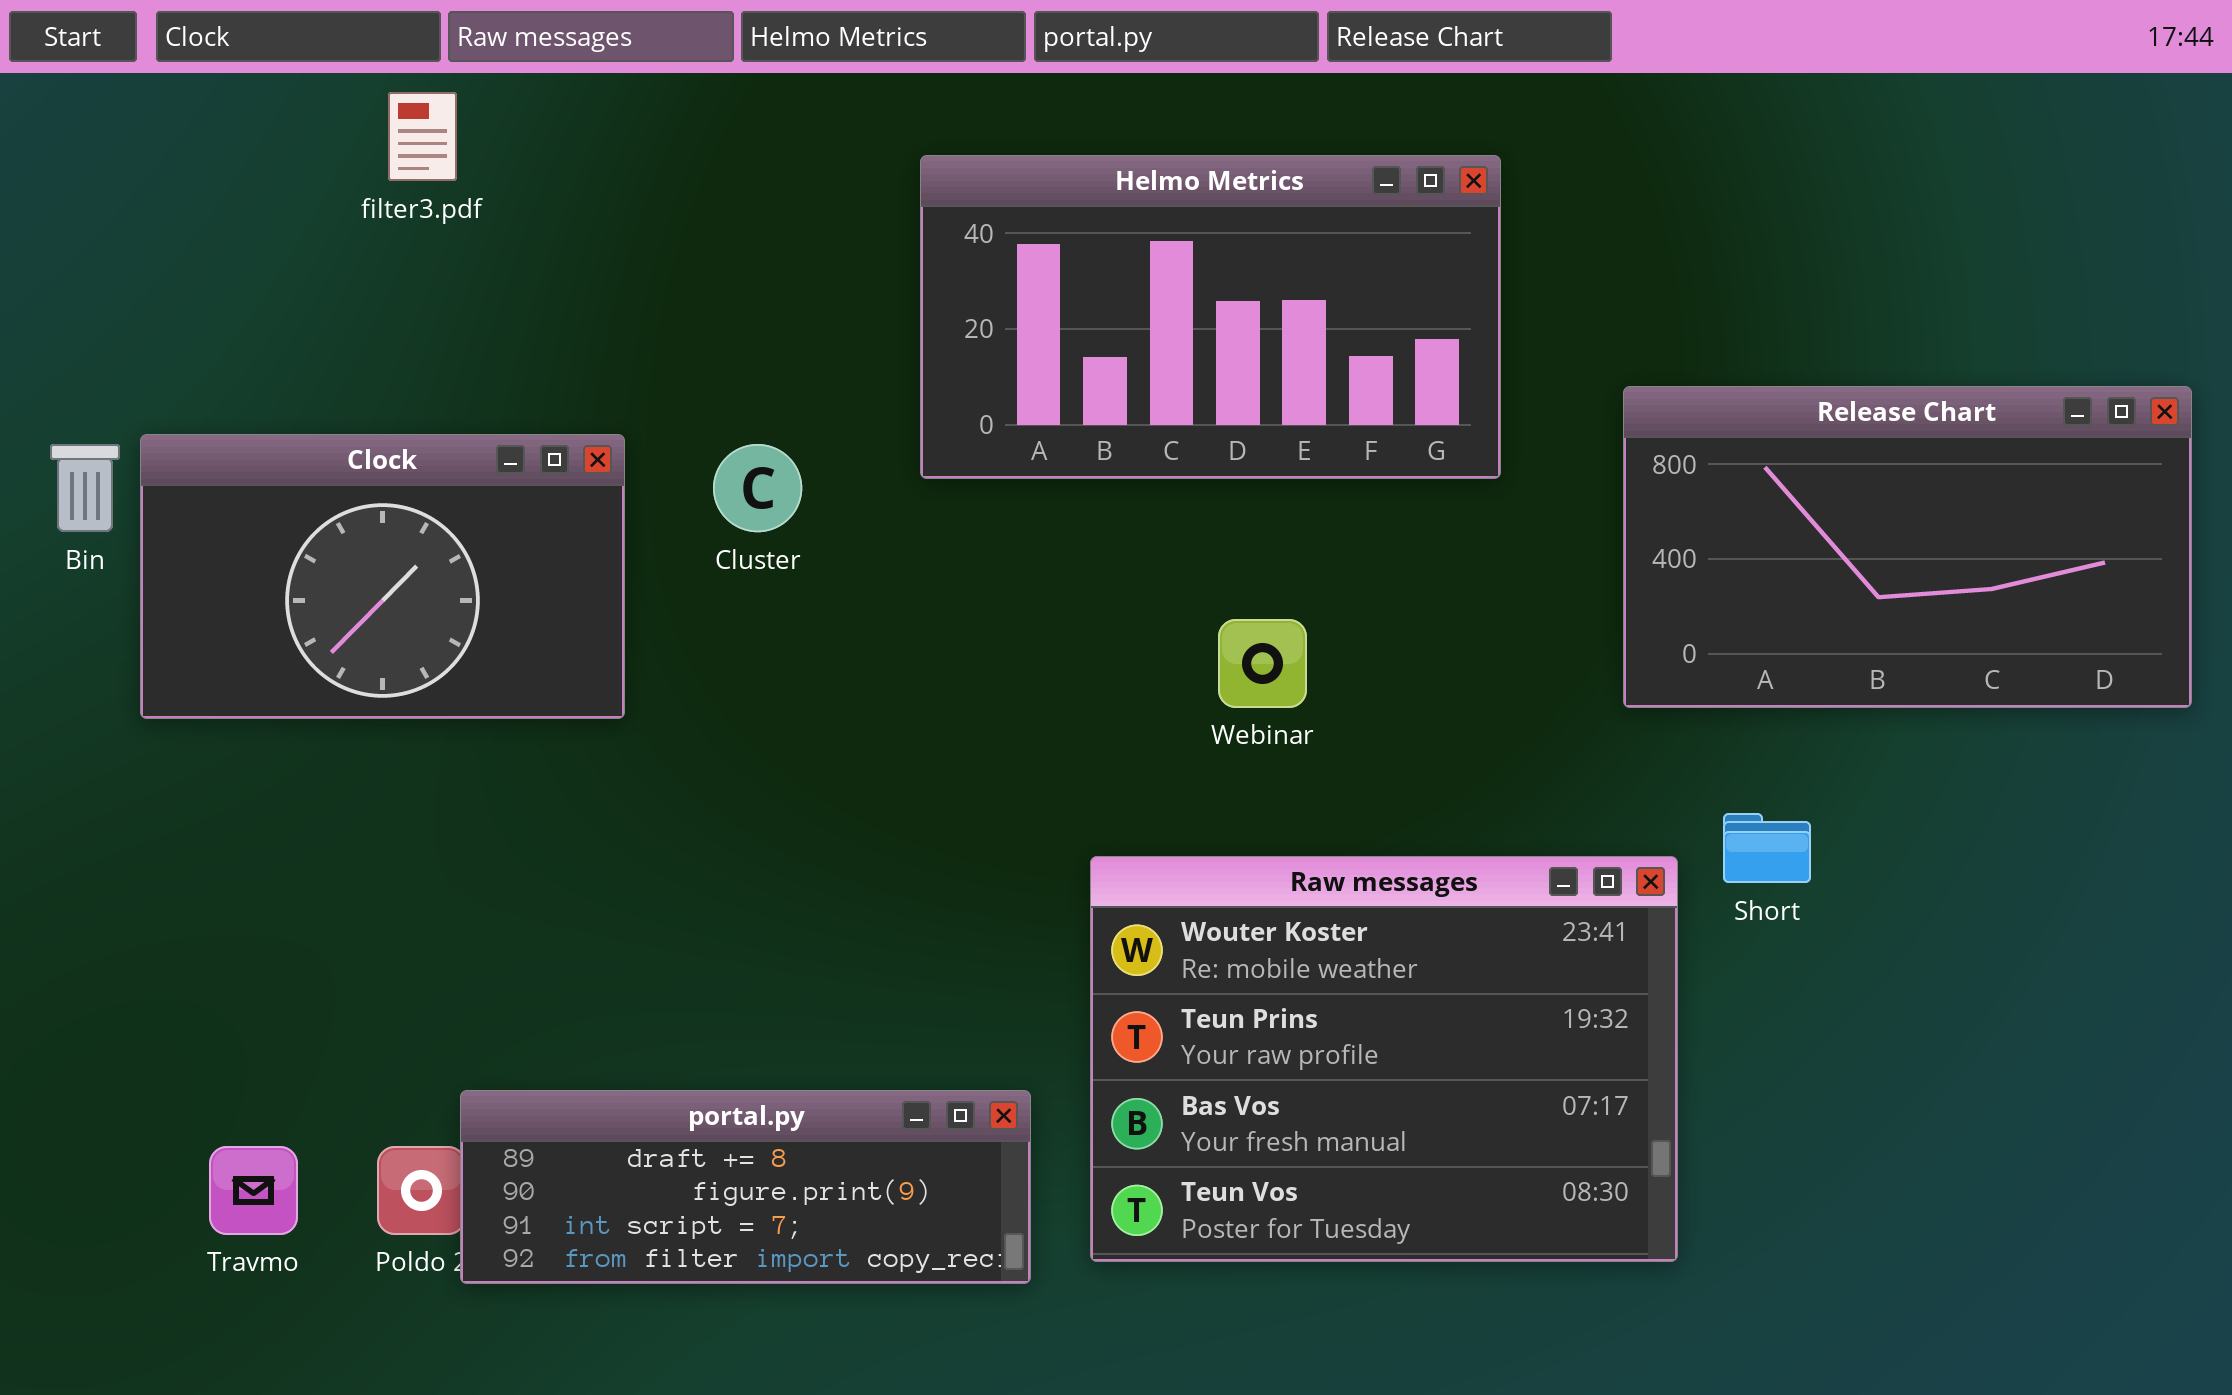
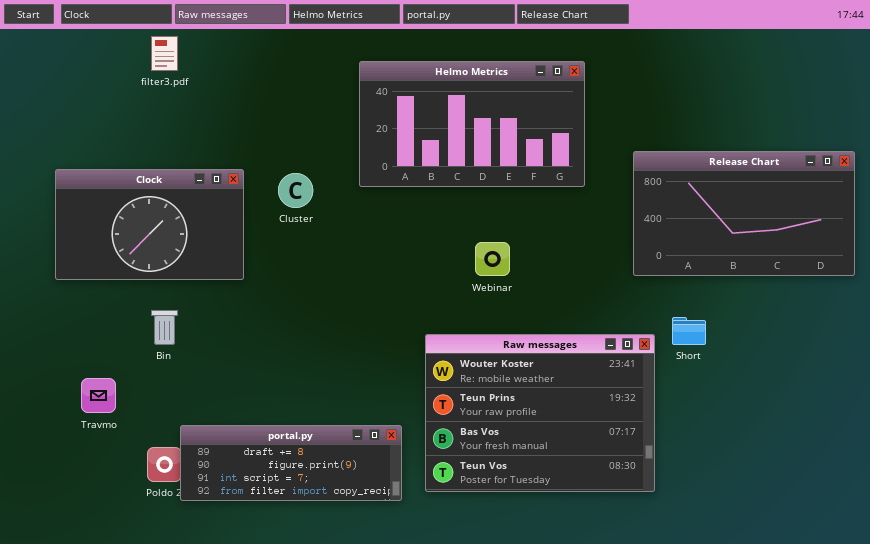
Bin: [50,444,120,532] -> [151,310,178,345], moved
Travmo: [209,1146,298,1235] -> [81,378,116,413], moved

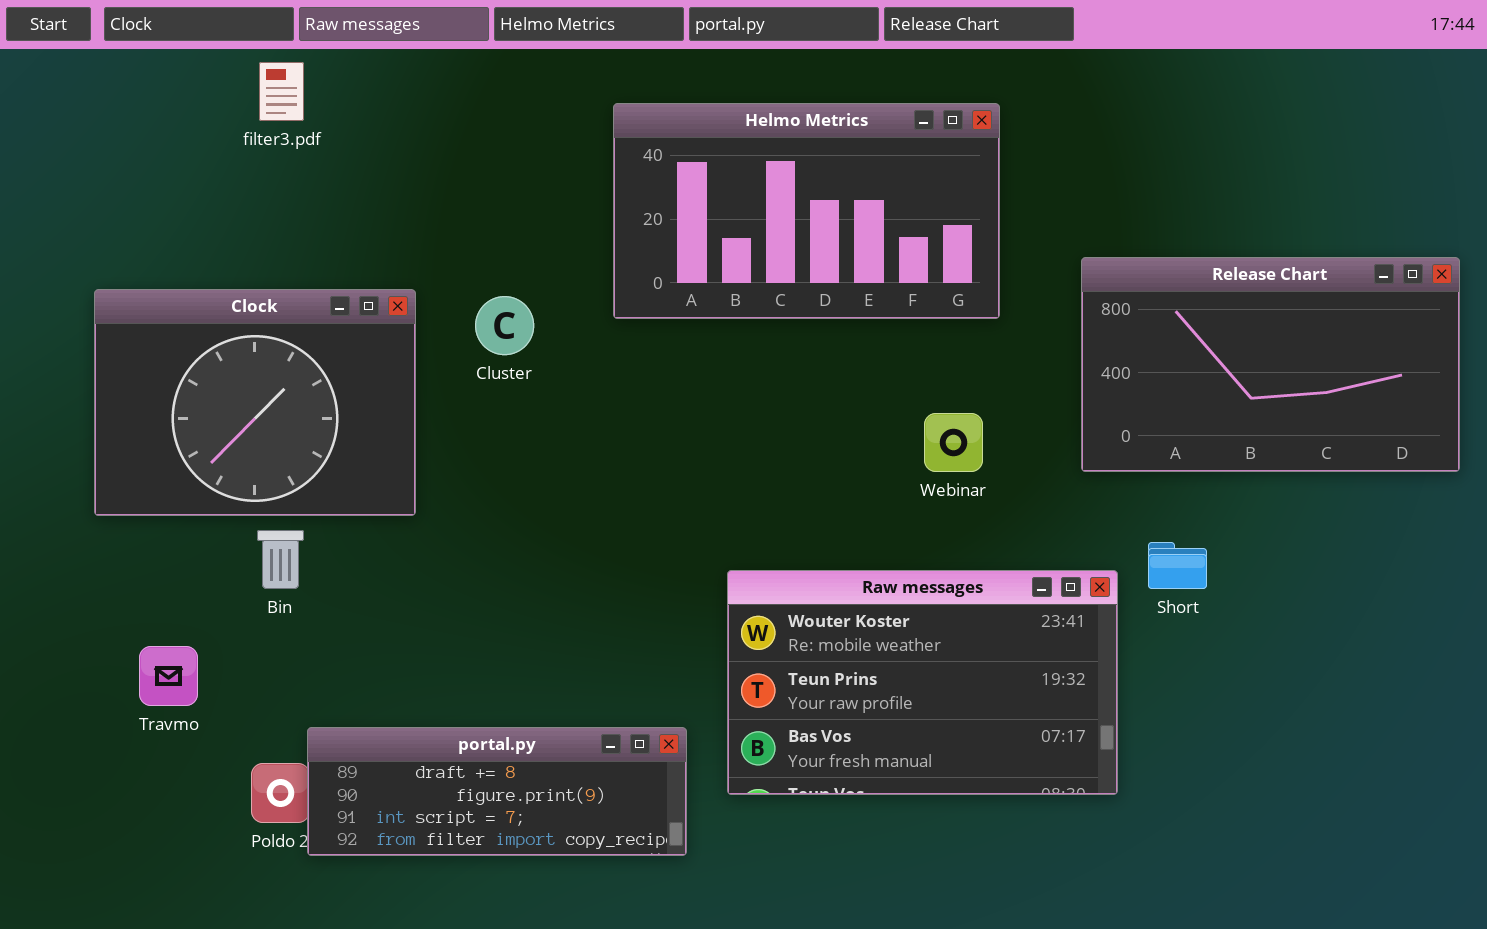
Clock: [55,169,244,280] -> [94,289,416,516], resized
Webinar: [475,242,510,276] -> [924,413,983,472], moved
Raw messages: [425,334,655,492] -> [727,570,1118,795], resized

